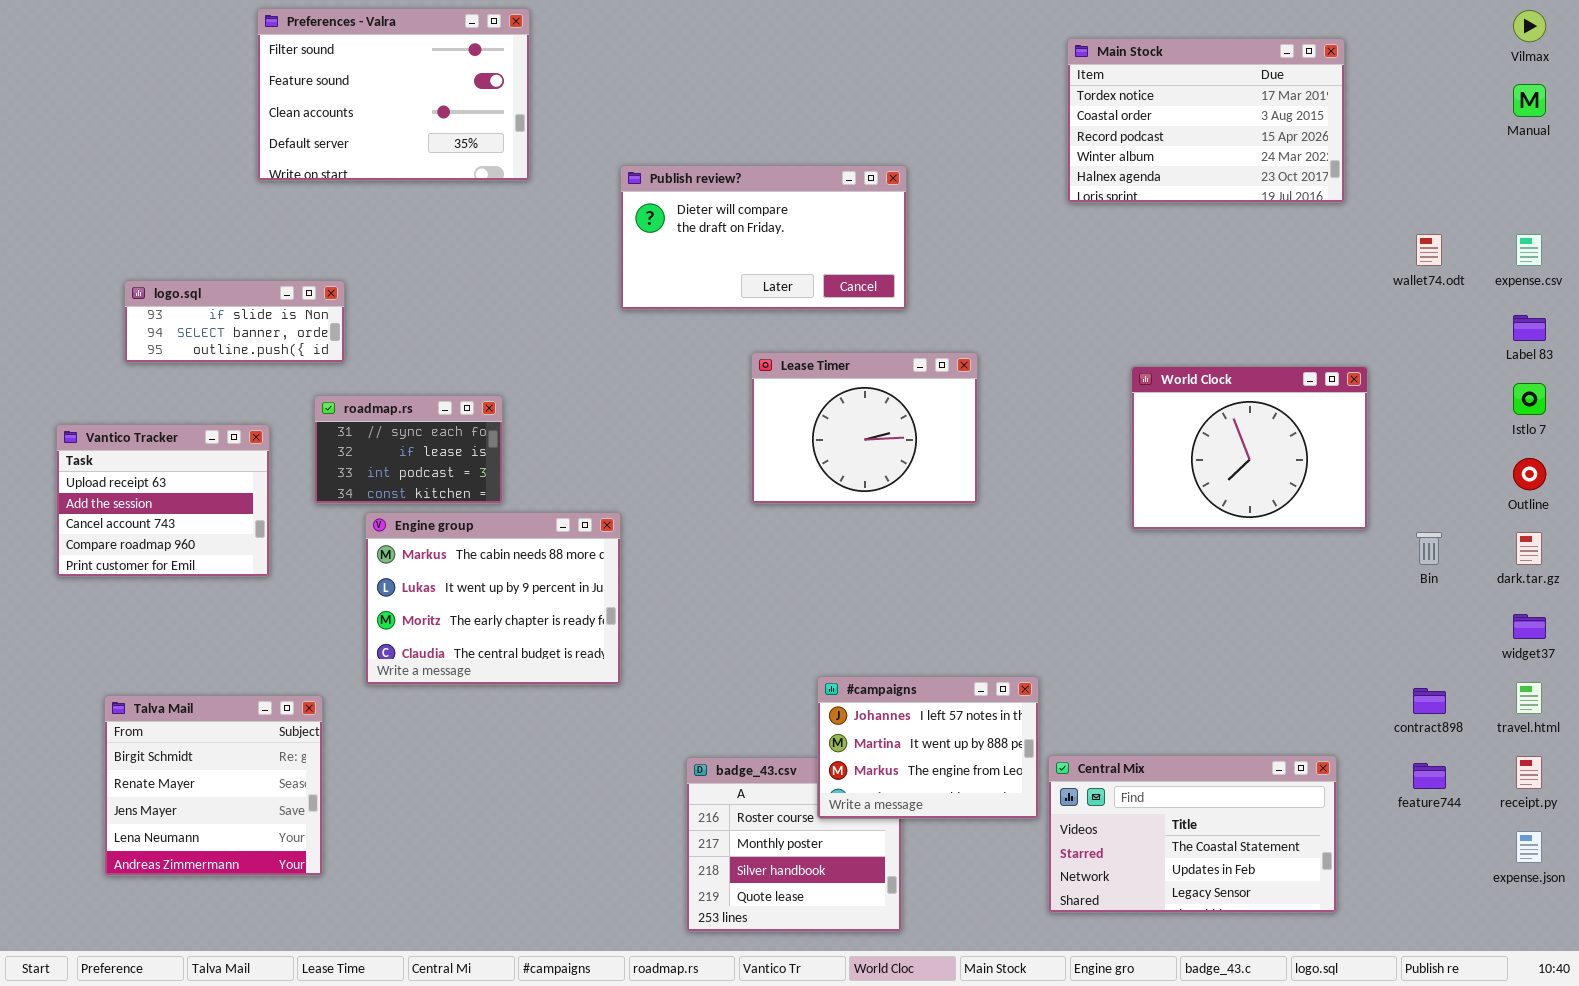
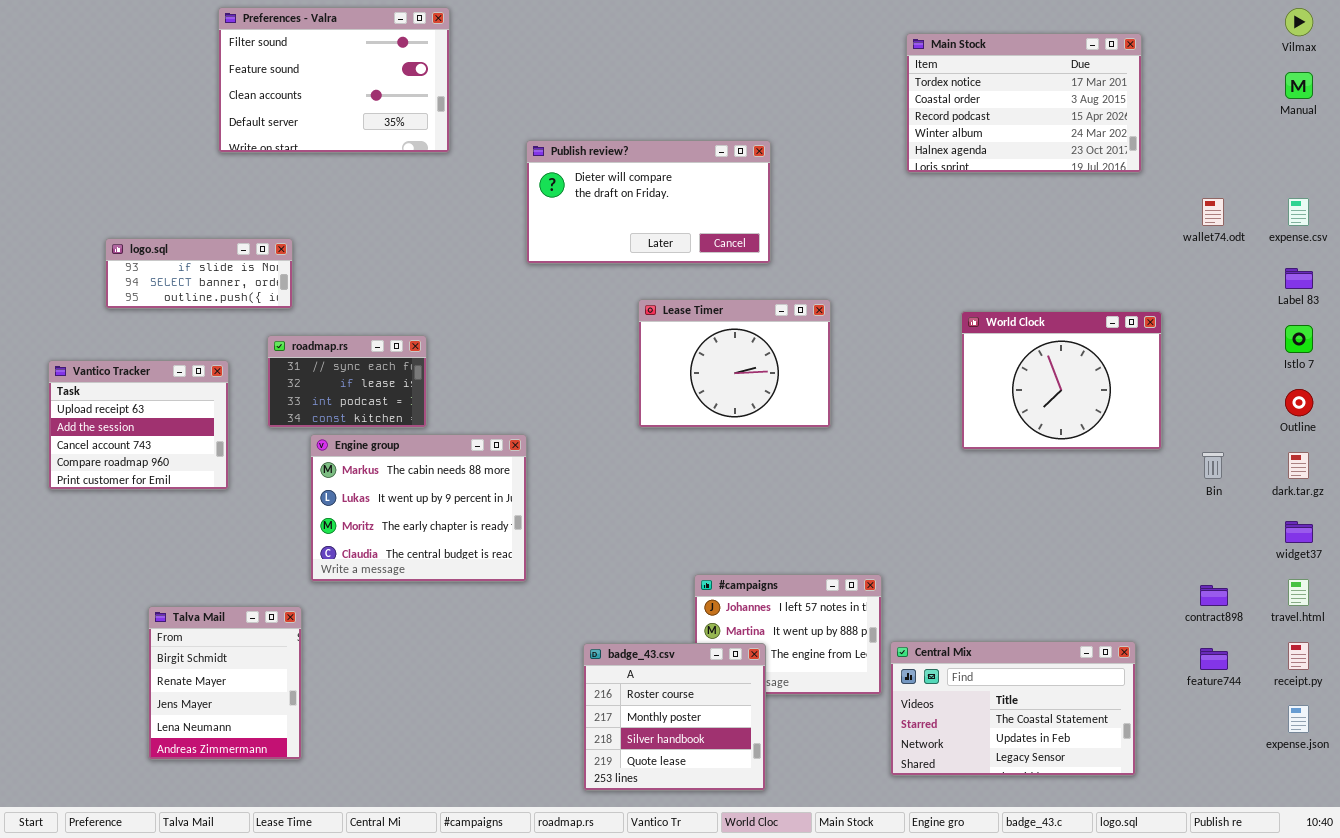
Talva Mail: [104,695,323,876] -> [148,606,302,760], moved, resized
badge_43.csv: [686,757,902,932] -> [583,643,766,791], raised

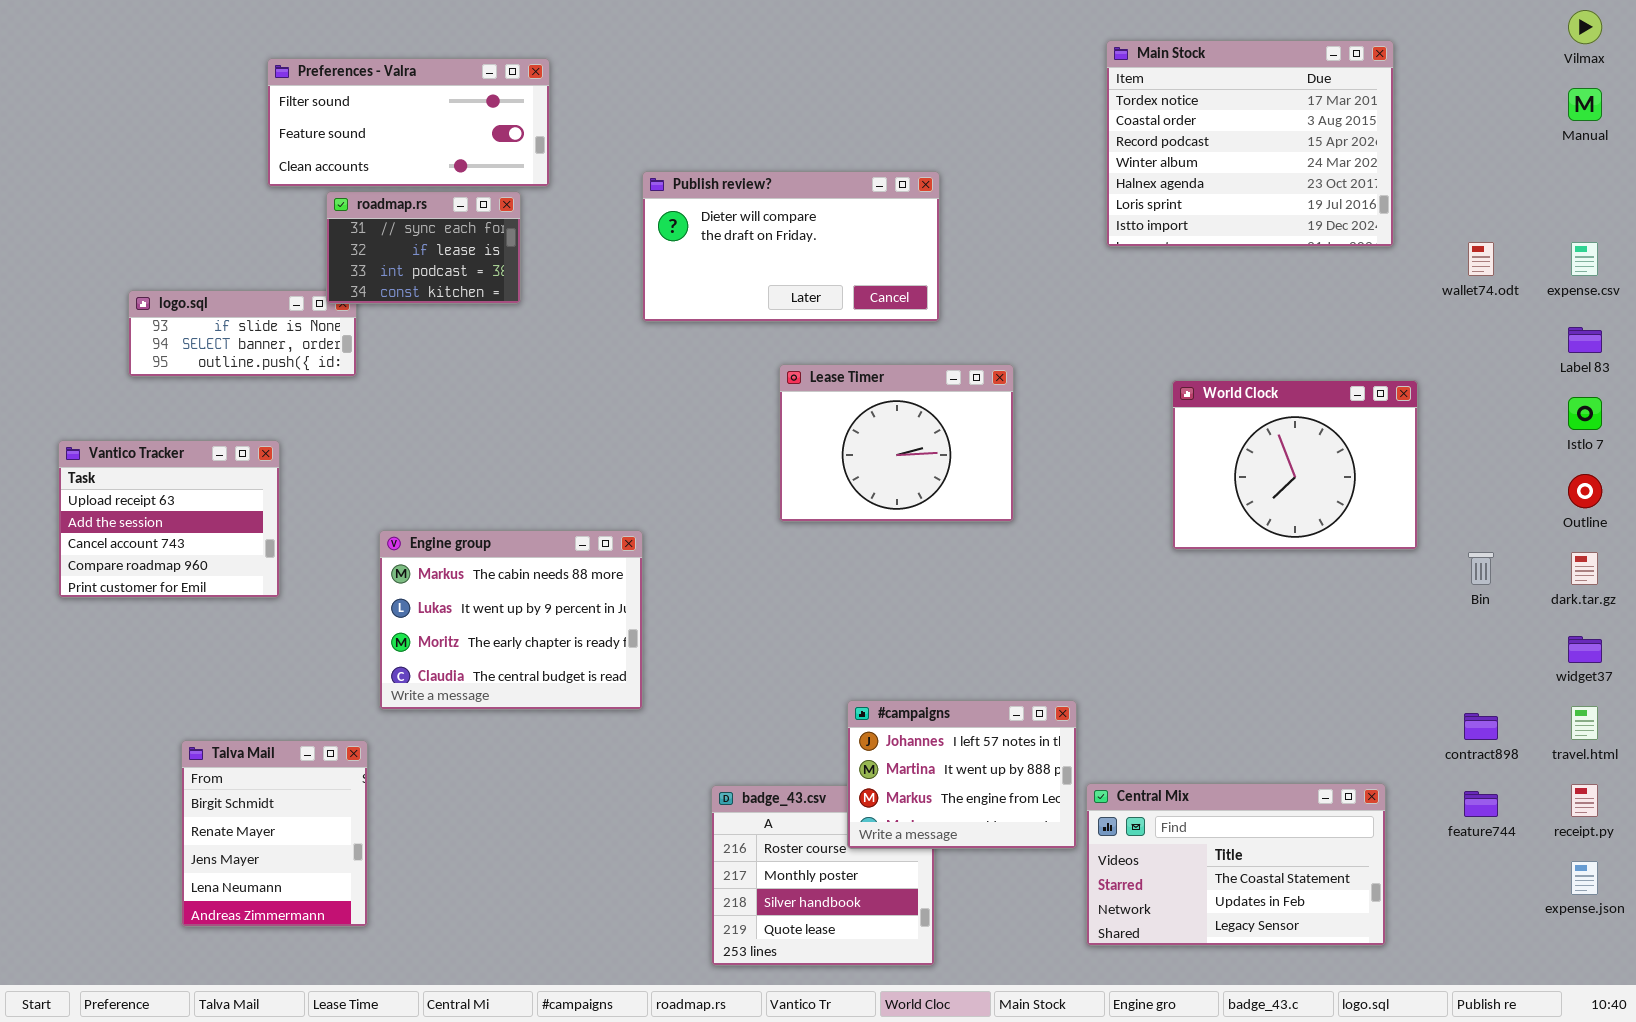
Preferences - Valra: [218,7,450,153] -> [267,58,550,187], resized
Main Stock: [906,33,1142,173] -> [1106,40,1394,247], resized
roadmap.rs: [267,335,427,428] -> [326,191,521,304], moved
#campaigns: [694,574,882,695] -> [847,700,1077,849], raised

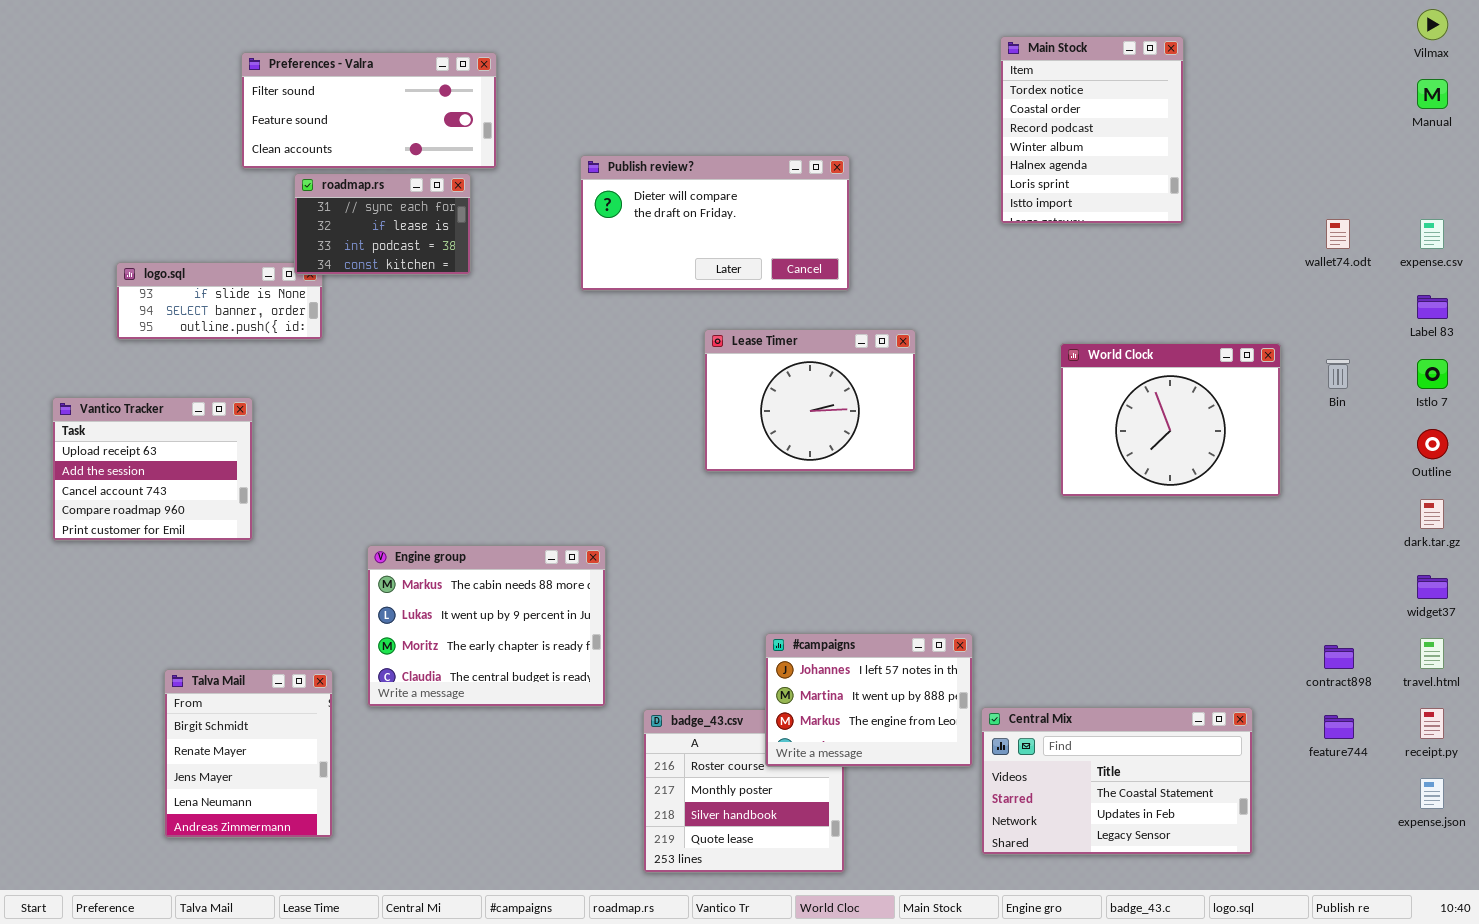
Main Stock: [1106,40,1394,247] -> [1000,36,1184,224], resized
Engine group: [379,530,643,710] -> [367,545,606,707], moved
Bin: [1468,552,1494,585] -> [1326,359,1350,389], moved

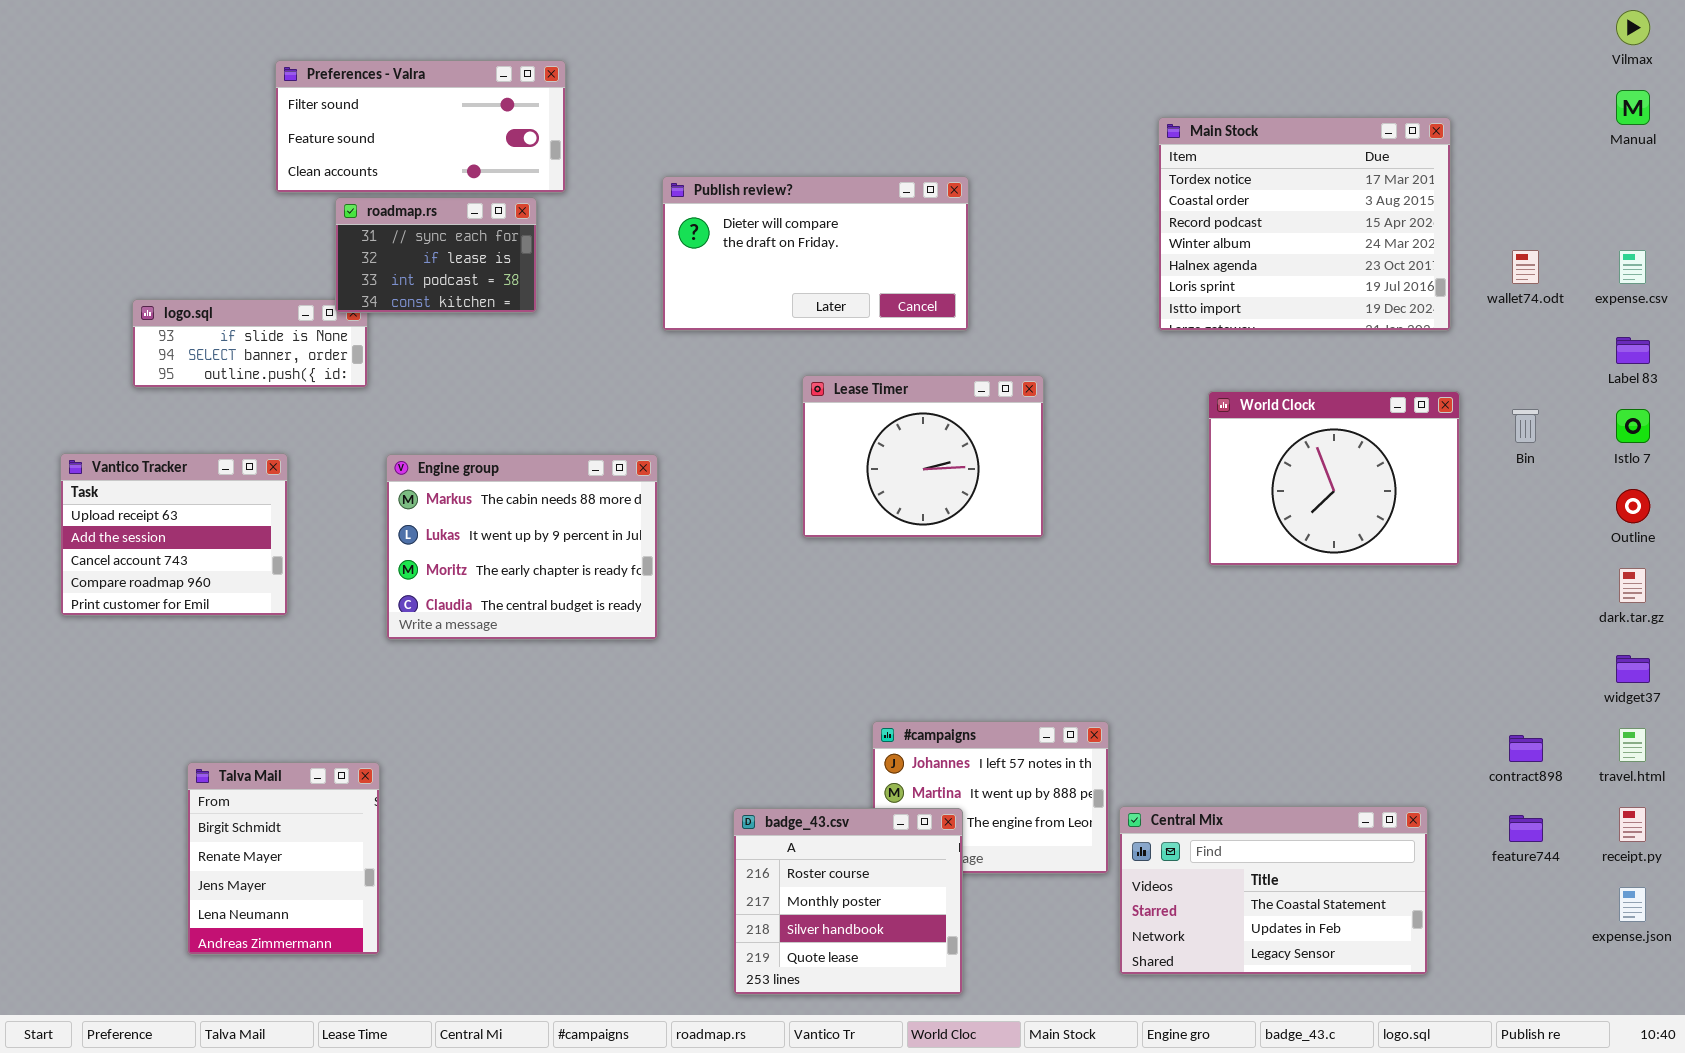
Main Stock: [1000,36,1184,224] -> [1158,117,1451,331], moved, resized
Engine group: [367,545,606,707] -> [386,454,658,640], moved
badge_43.csv: [643,709,845,873] -> [733,808,963,995], raised

